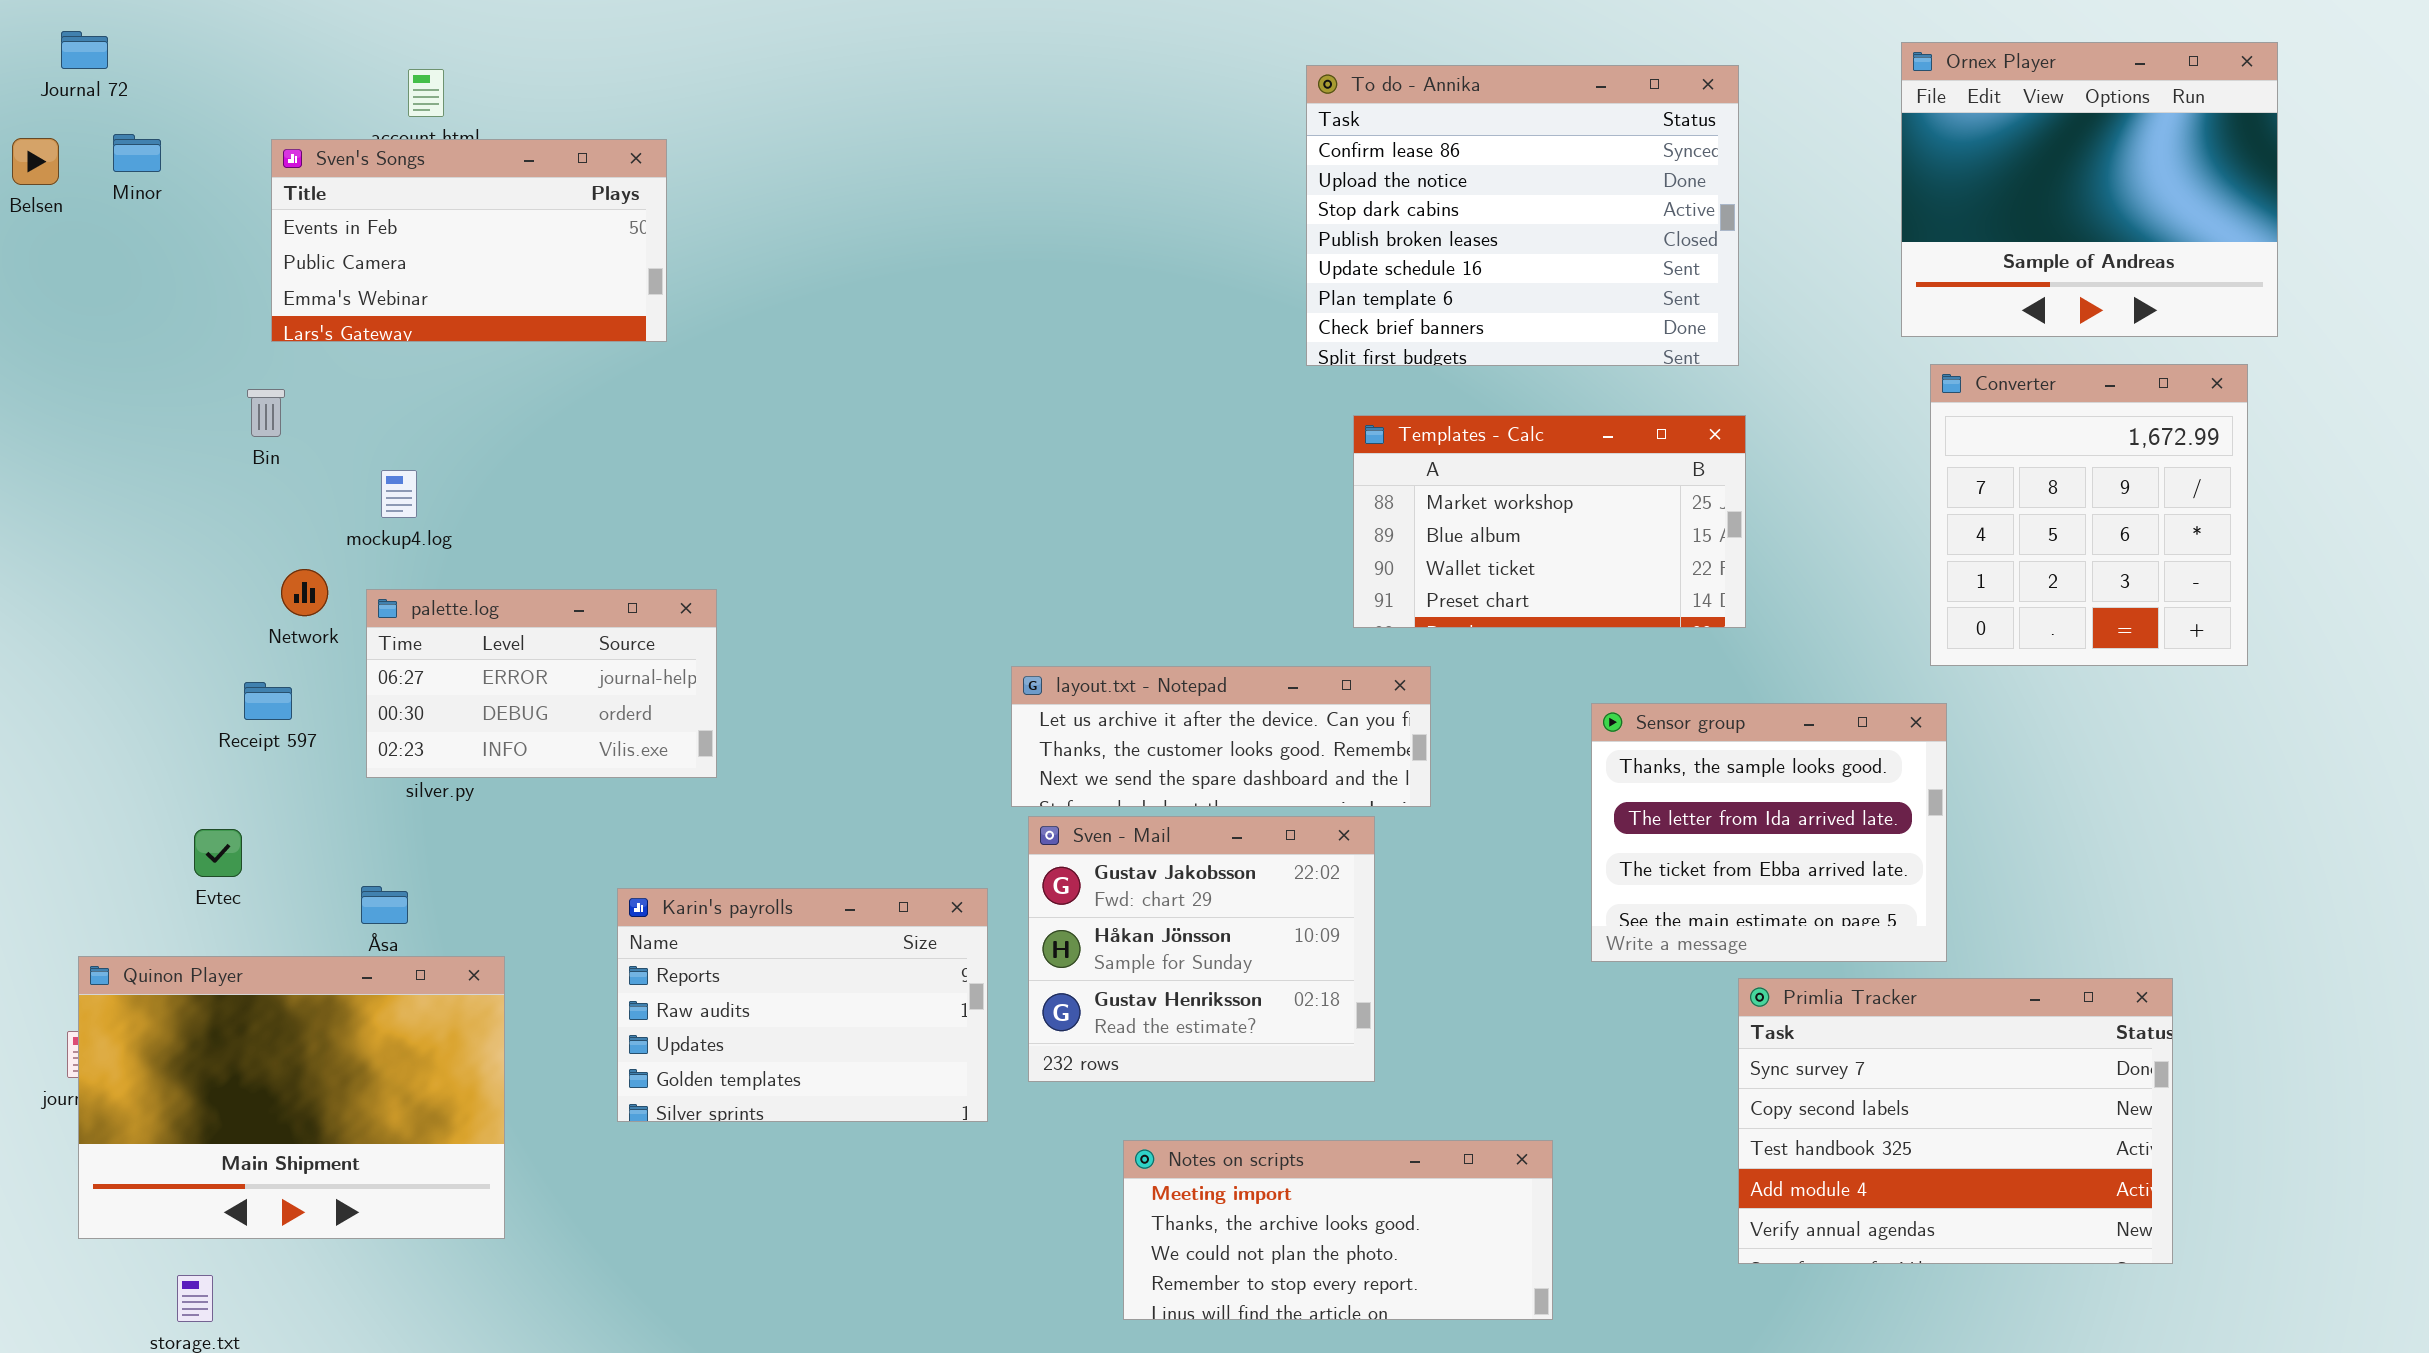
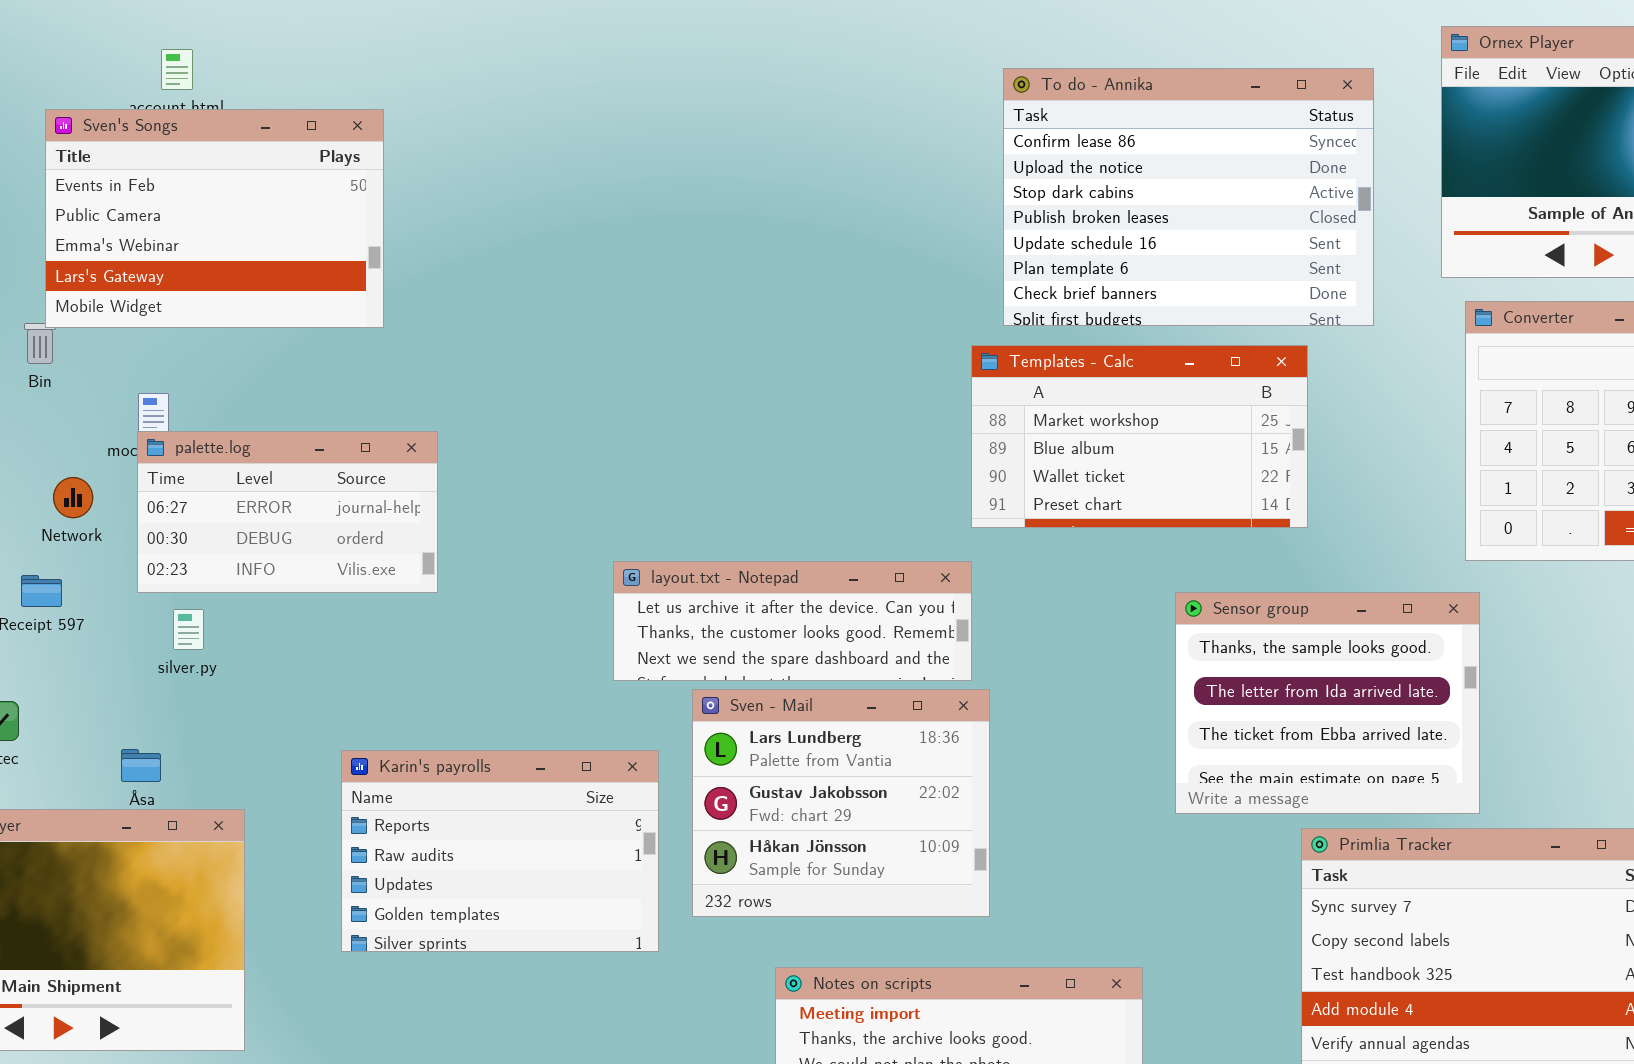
To do - Annika: [1306,65,1739,366] -> [1003,68,1374,326], moved
Sven's Songs: [271,139,667,342] -> [45,109,384,328], resized
palette.log: [366,589,717,778] -> [137,431,438,593], moved
layout.txt - Notepad: [1011,666,1431,807] -> [613,561,972,681], moved
Sven - Mail: [1028,816,1375,1082] -> [692,689,990,917], scrolled up 1 row

